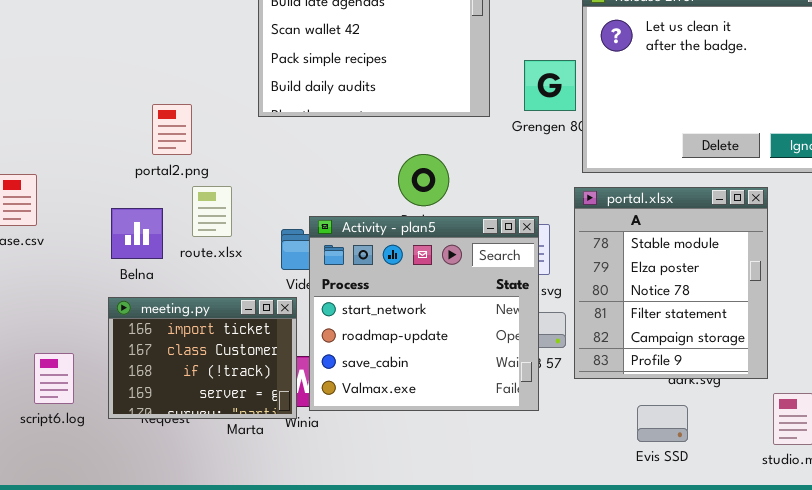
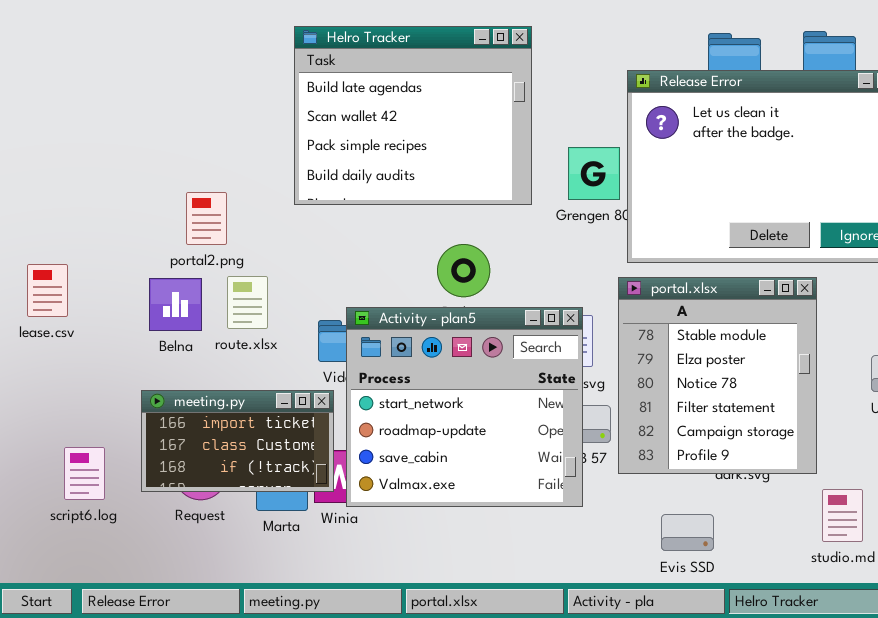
Belna: [111,208,163,259] -> [149,278,202,331], moved
meeting.py: [108,297,297,419] -> [141,390,334,492], resized
Evis SSD: [637,405,688,442] -> [661,514,714,551], moved

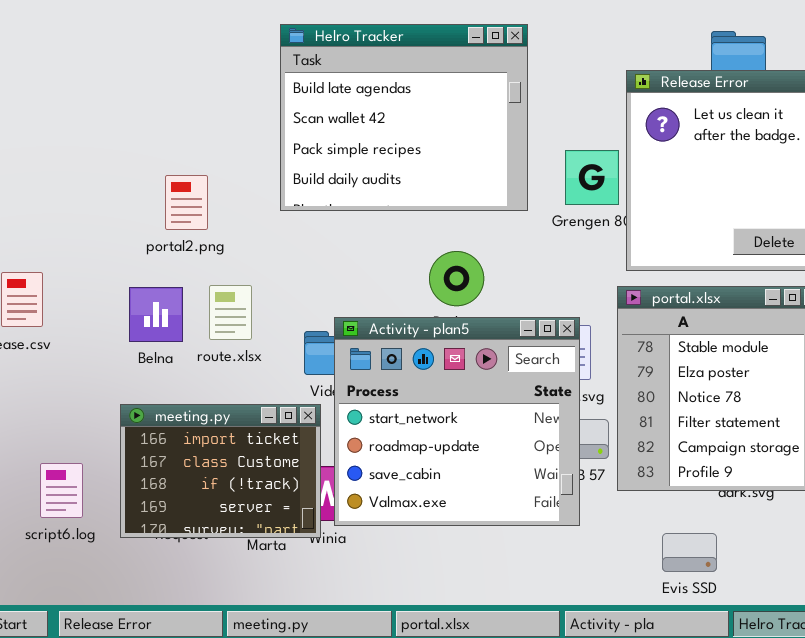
portal2.png: [186,192,227,245] -> [165,175,208,230], moved
meeting.py: [141,390,334,492] -> [120,404,321,538], resized

